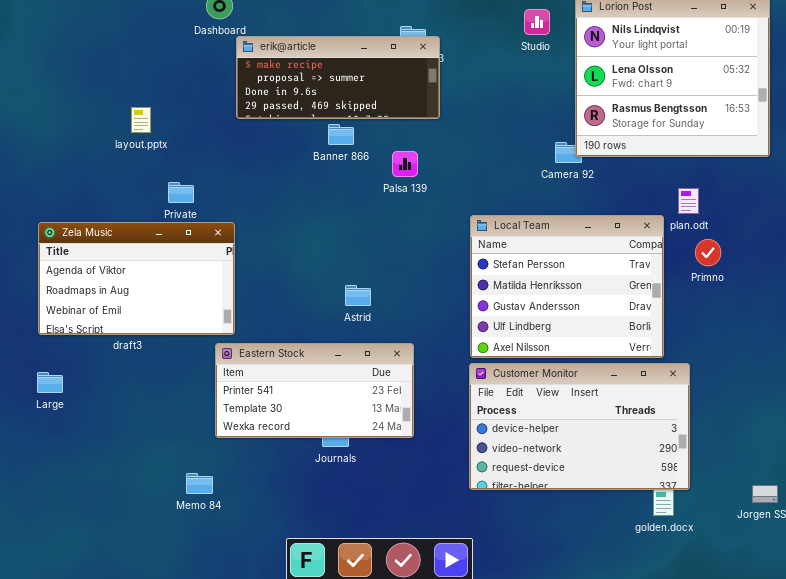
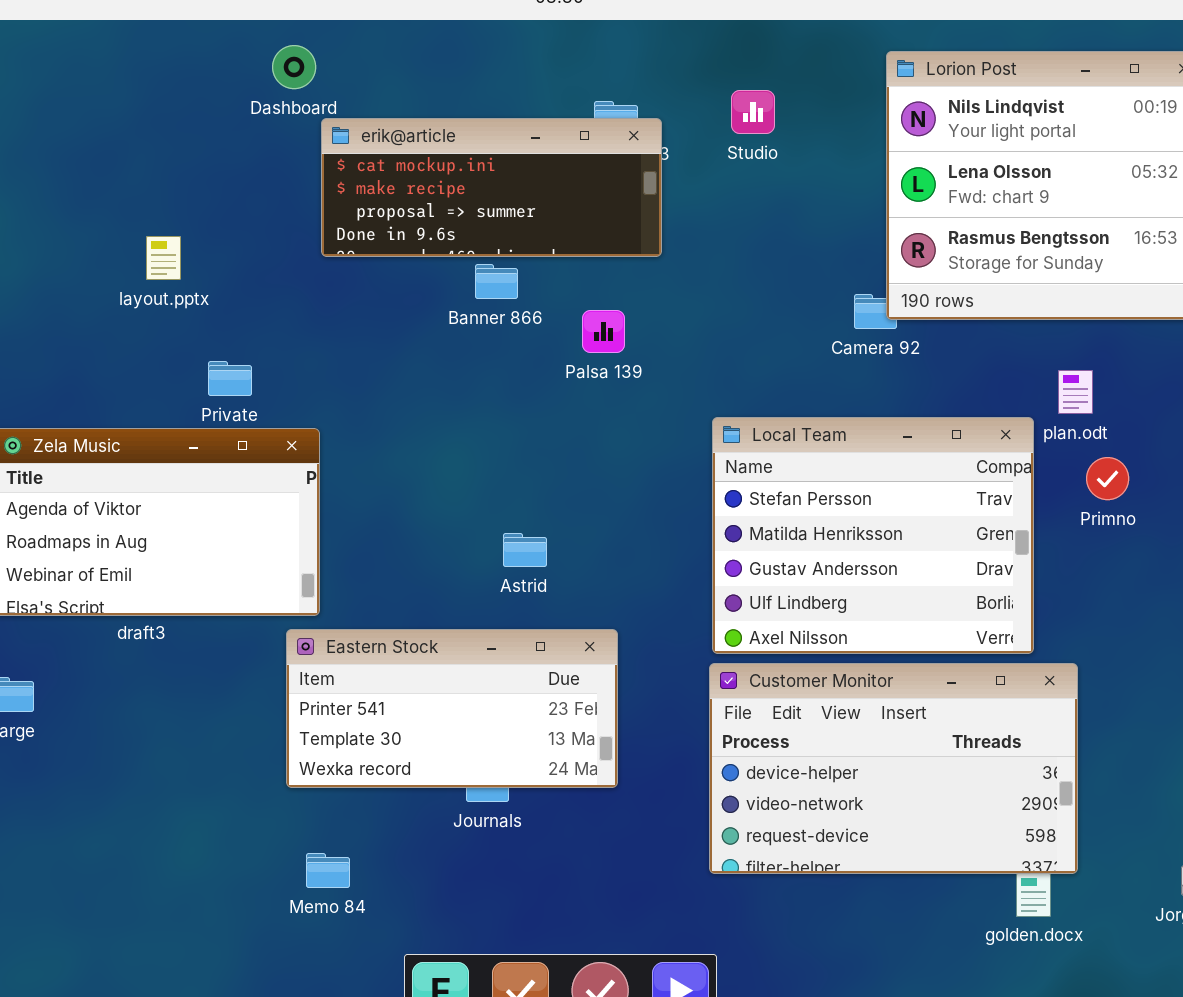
Studio: [524,9,550,35] -> [731,90,775,134], moved
erik@article: [236,36,440,119] -> [321,118,662,257], scrolled up 1 row
Memo 84: [186,473,213,494] -> [306,853,350,888], moved

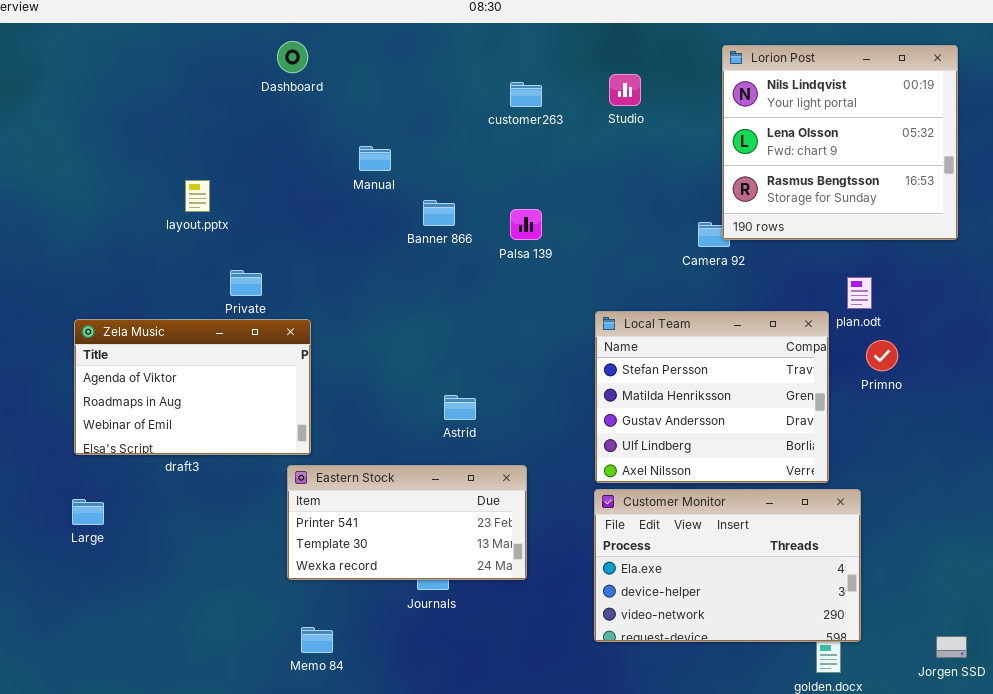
erik@article: [321,118,662,257] -> none, closed
Palsa 139: [582,310,625,353] -> [510,209,542,240], moved
Customer Monitor: [709,663,1078,874] -> [594,489,861,642], scrolled up 1 row

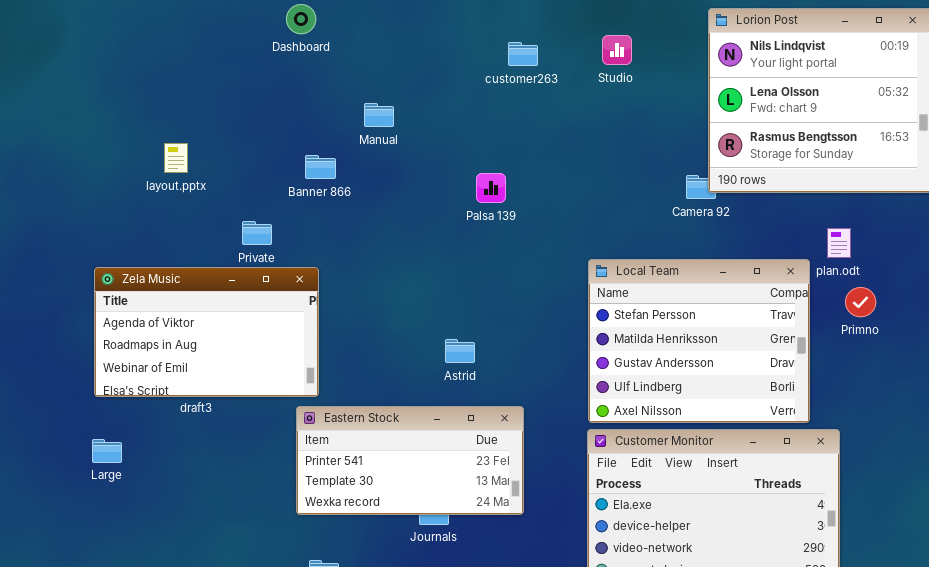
layout.pptx: [185,180,210,212] -> [164,143,188,173], moved
Banner 866: [423,200,455,226] -> [305,155,336,179], moved
Palsa 139: [510,209,542,240] -> [476,173,506,203], moved

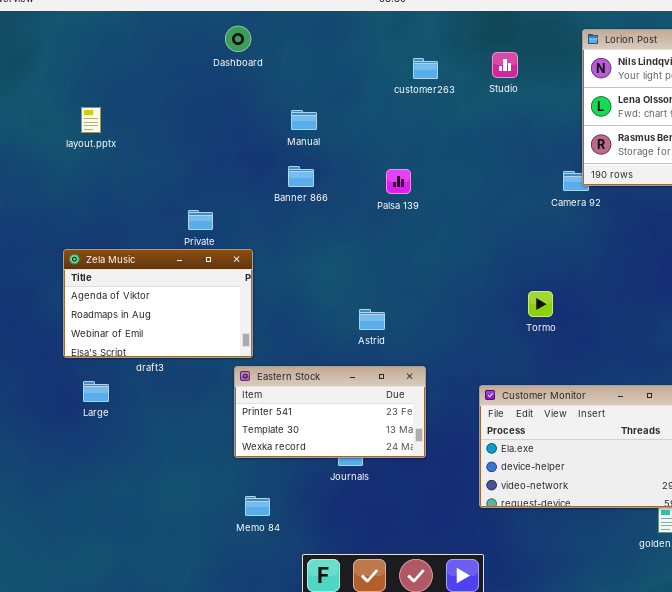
layout.pptx: [164,143,188,173] -> [81,107,101,133], moved
Banner 866: [305,155,336,179] -> [288,166,314,187], moved
Local Team: [588,259,810,423] -> none, closed
Large: [92,439,122,463] -> [83,381,109,402], moved

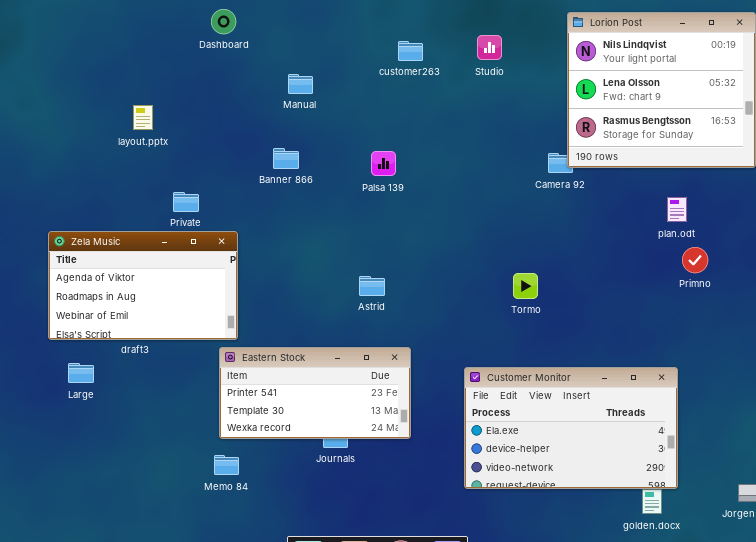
layout.pptx: [81,107,101,133] -> [133,105,153,130], moved
Manual: [291,110,317,130] -> [288,74,313,94], moved
Astrid: [359,309,385,330] -> [359,276,385,296], moved
Memo 84: [245,496,270,516] -> [214,455,239,475], moved

